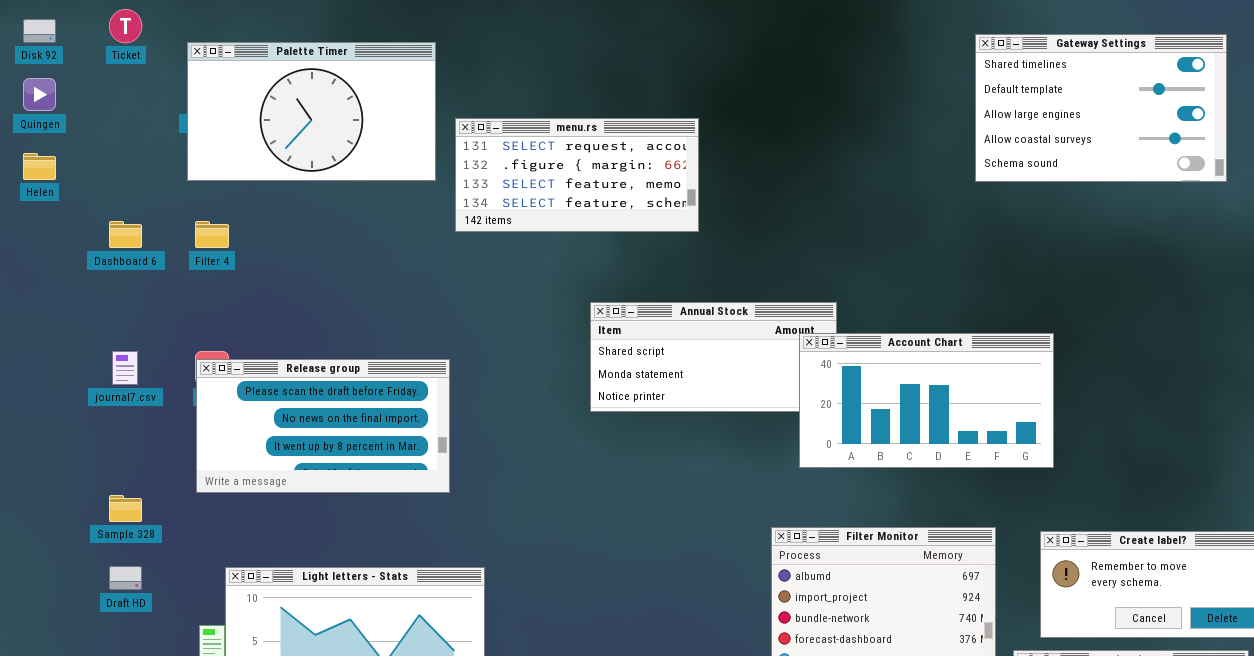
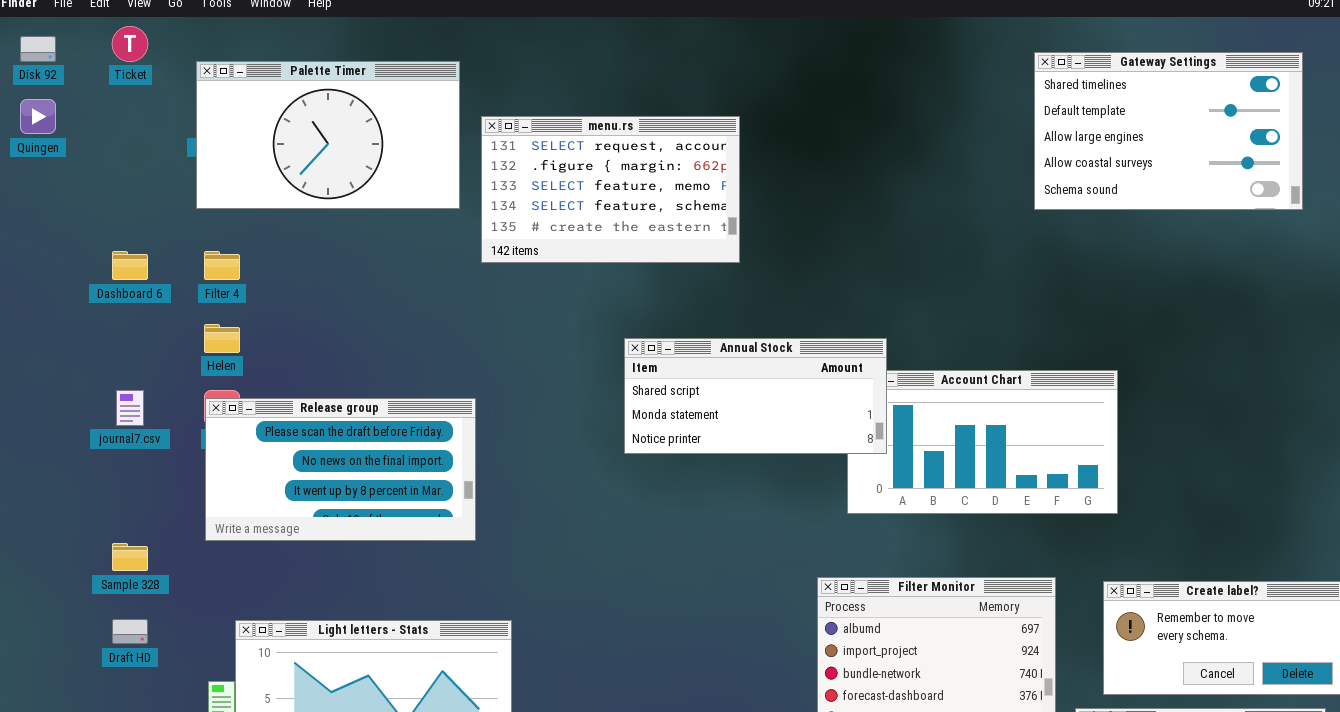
menu.rs: [455,118,699,232] -> [481,116,740,263], resized
Helen: [23,153,56,180] -> [204,324,240,353], moved
Annual Stock: [590,302,837,412] -> [624,338,887,454], raised

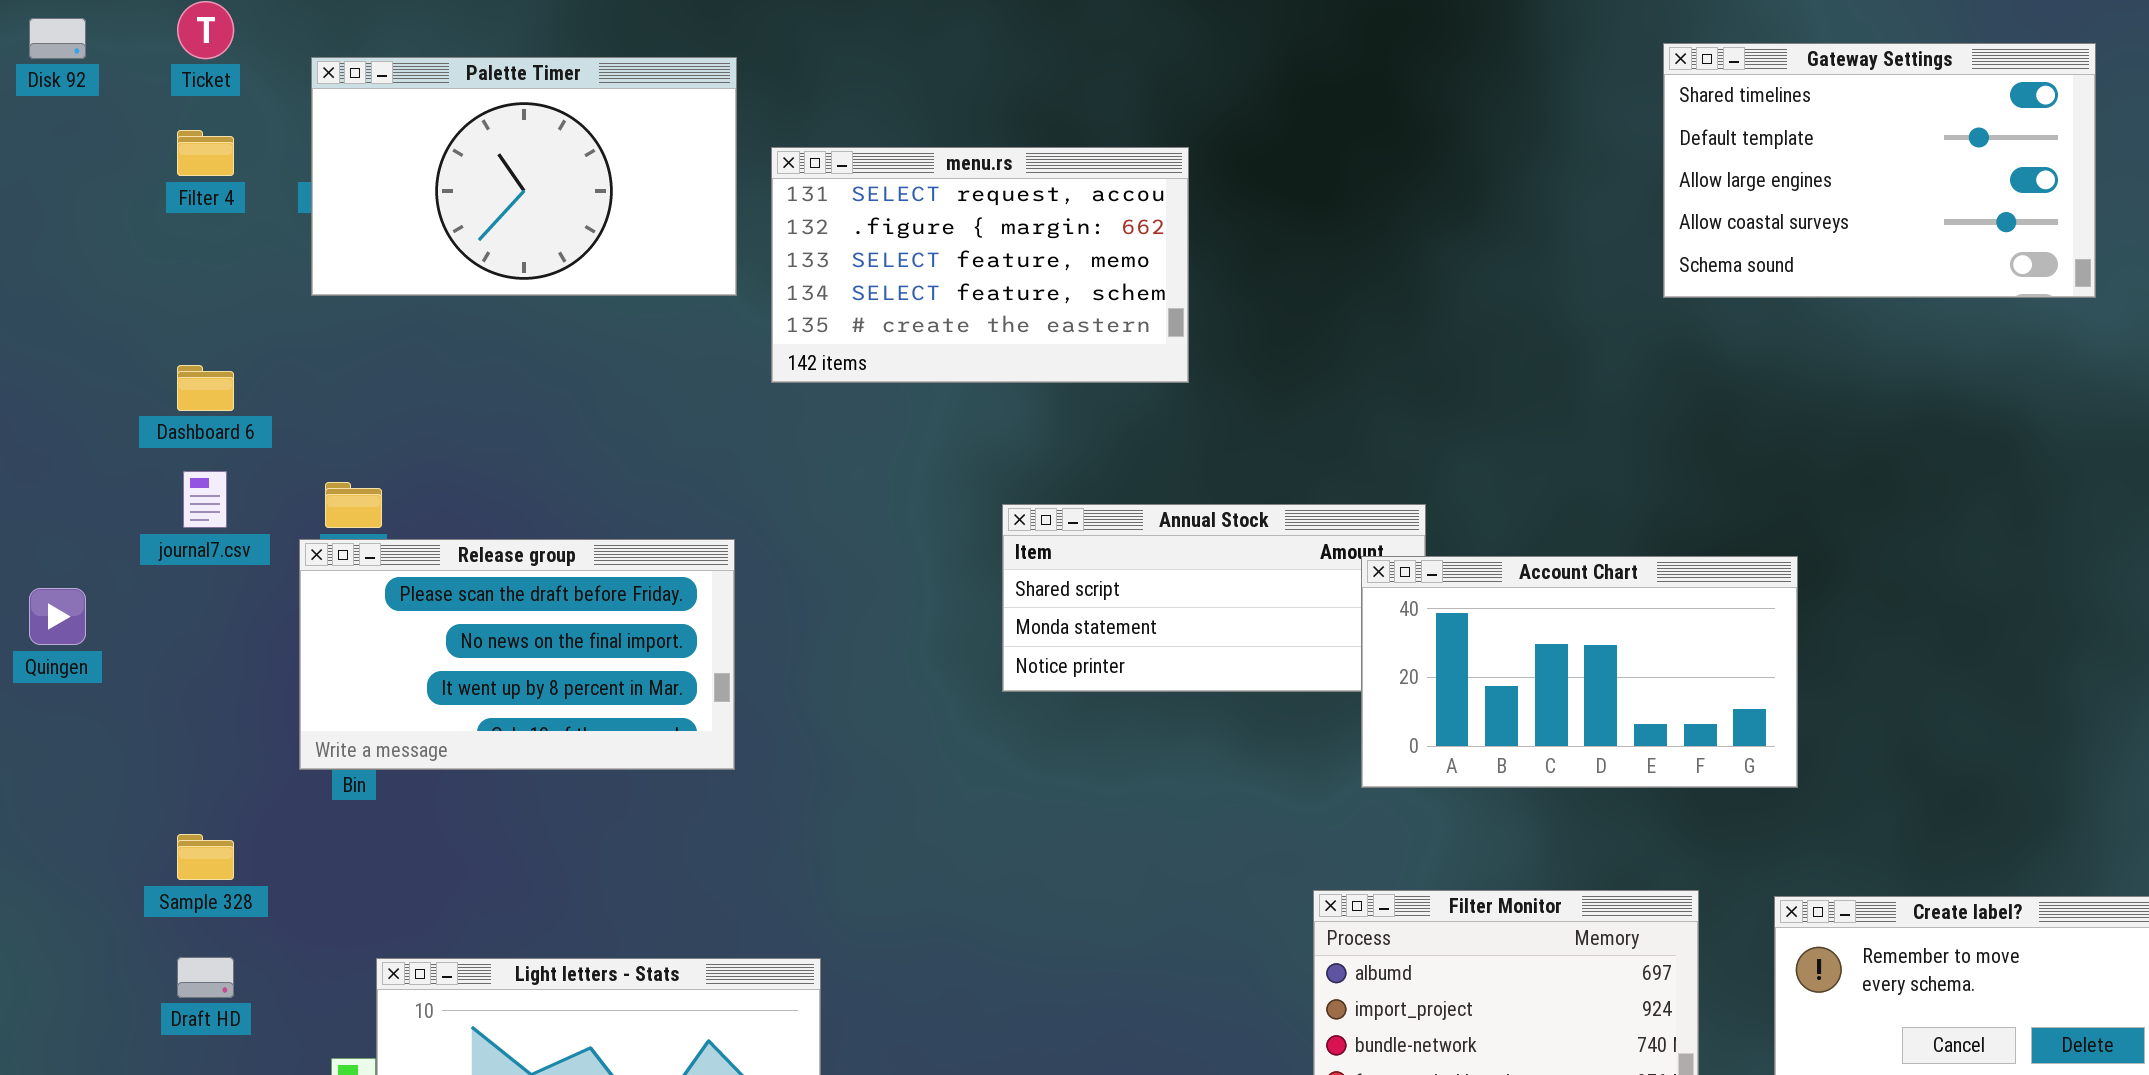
Quingen: [20,99,56,134] -> [29,588,86,645], moved
Filter 4: [204,251,240,280] -> [177,130,234,176], moved
Account Chart: [847,370,1118,514] -> [1361,556,1798,788], raised
journal7.csv: [116,390,144,426] -> [183,471,227,528], moved
Release group: [205,398,476,541] -> [299,539,735,770], moved

